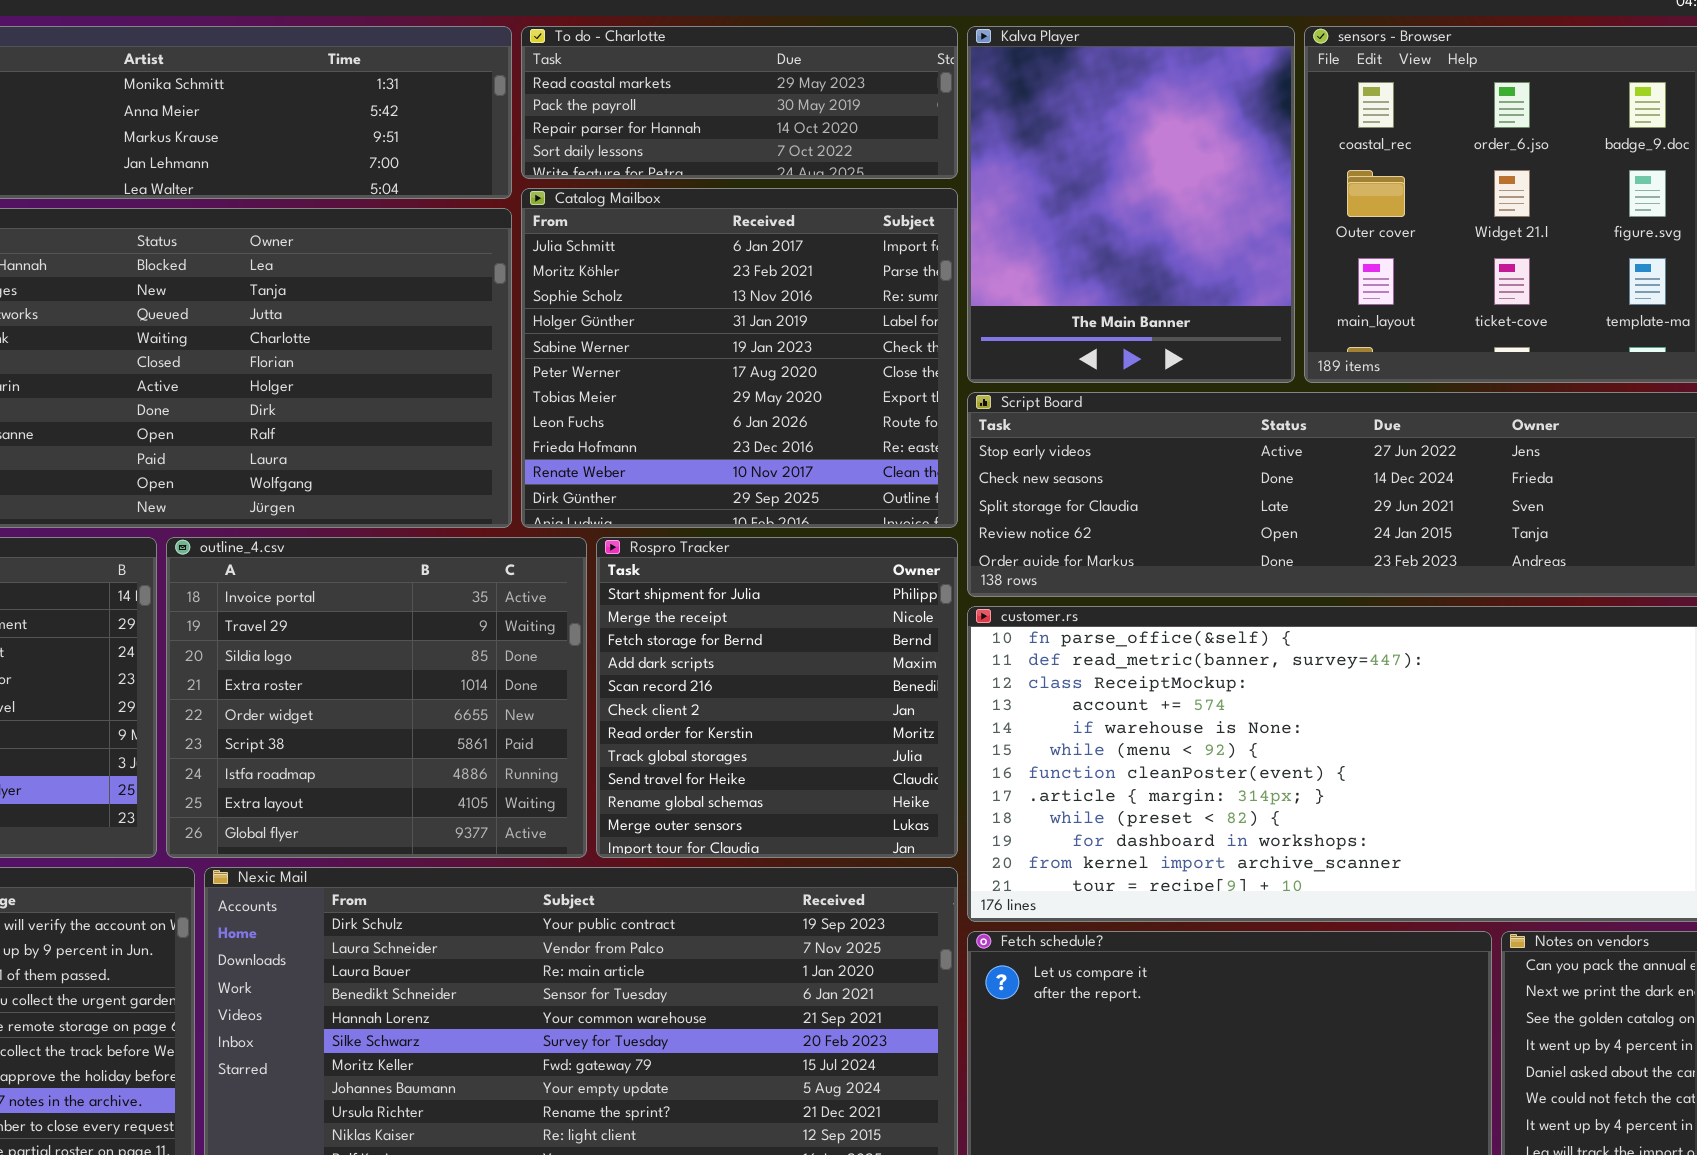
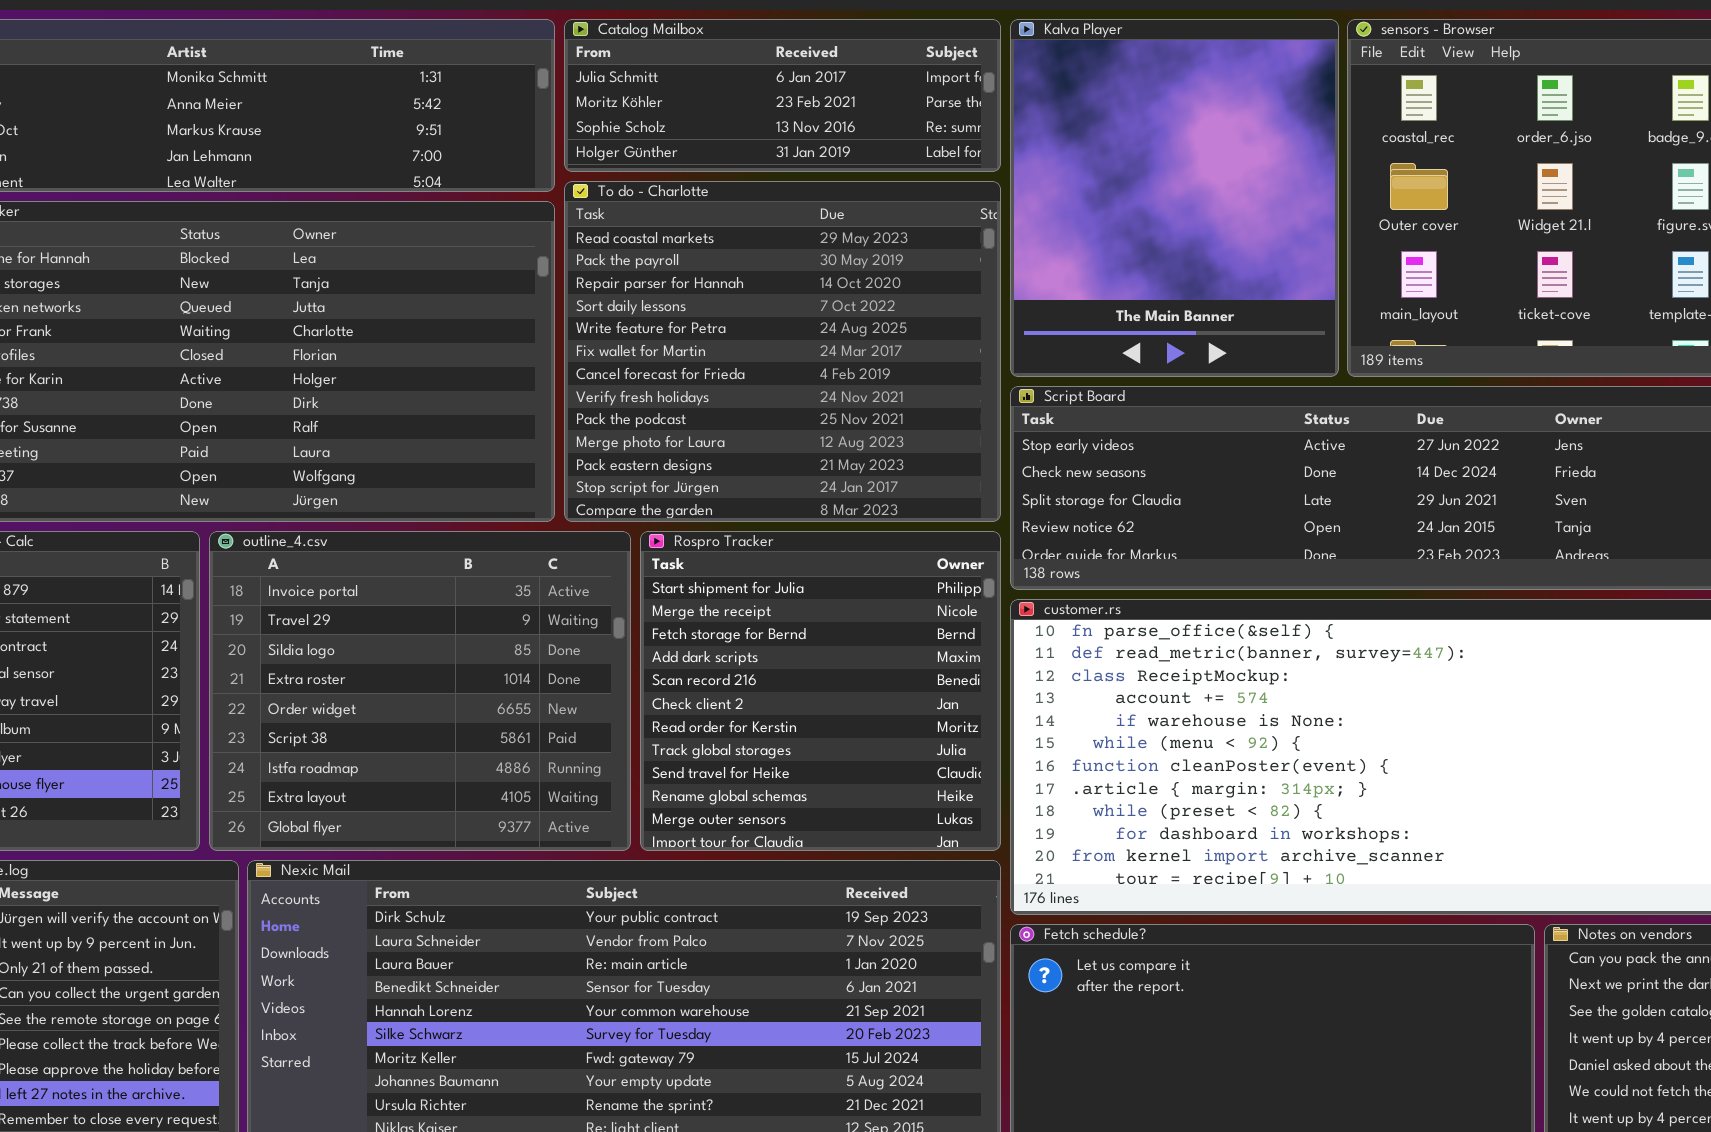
To do - Charlotte: [521,26,958,179] -> [564,181,1001,522], moved, resized
Catalog Mailbox: [521,188,958,528] -> [564,19,1001,172], moved, resized

